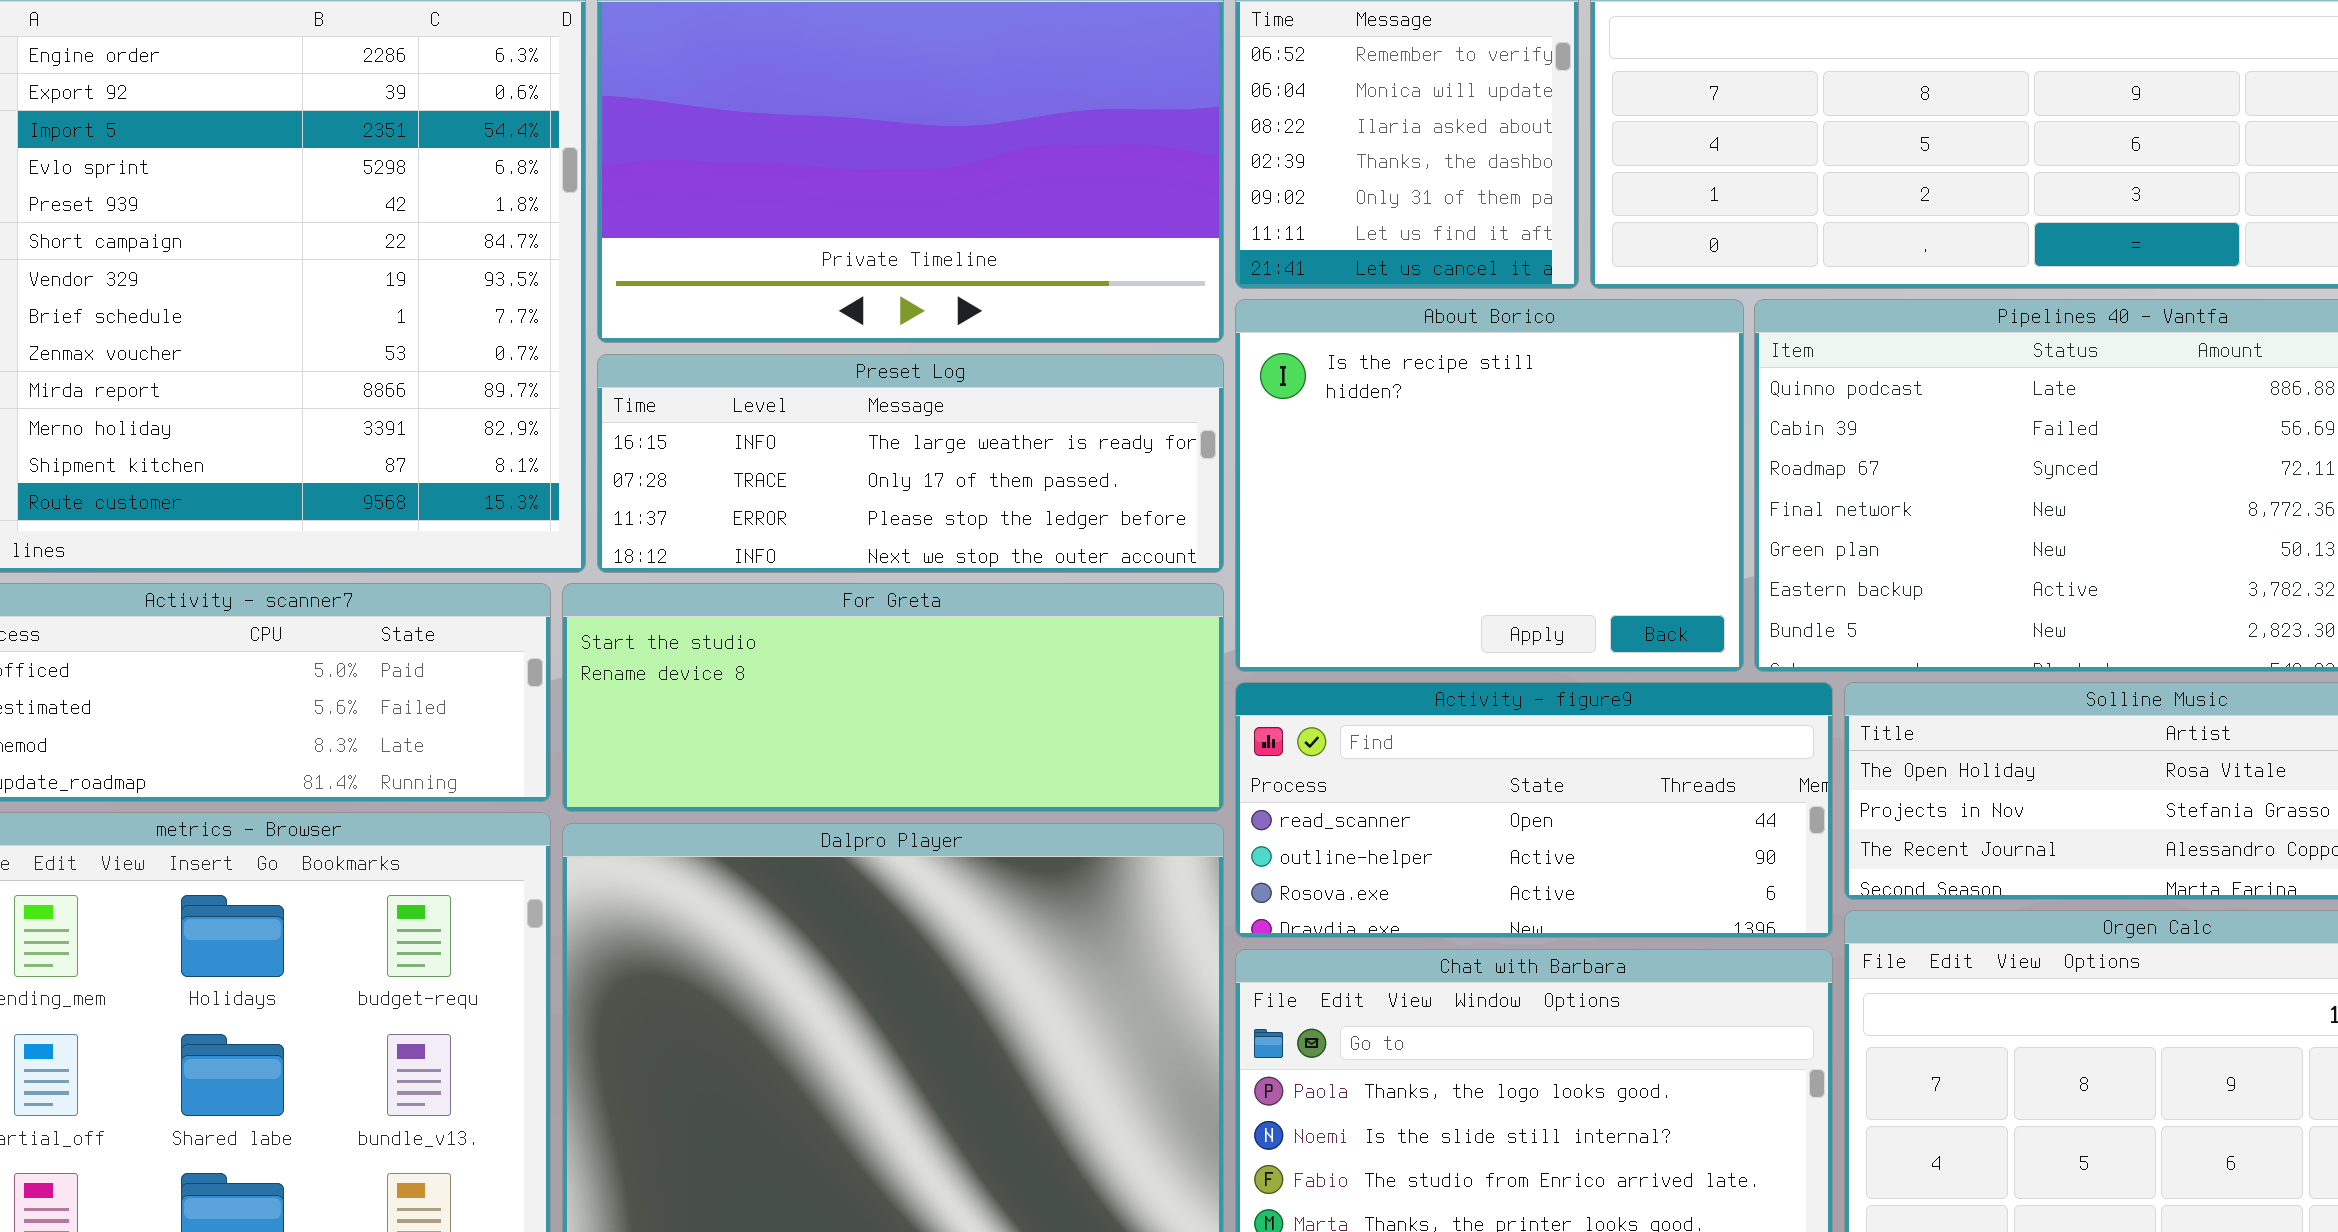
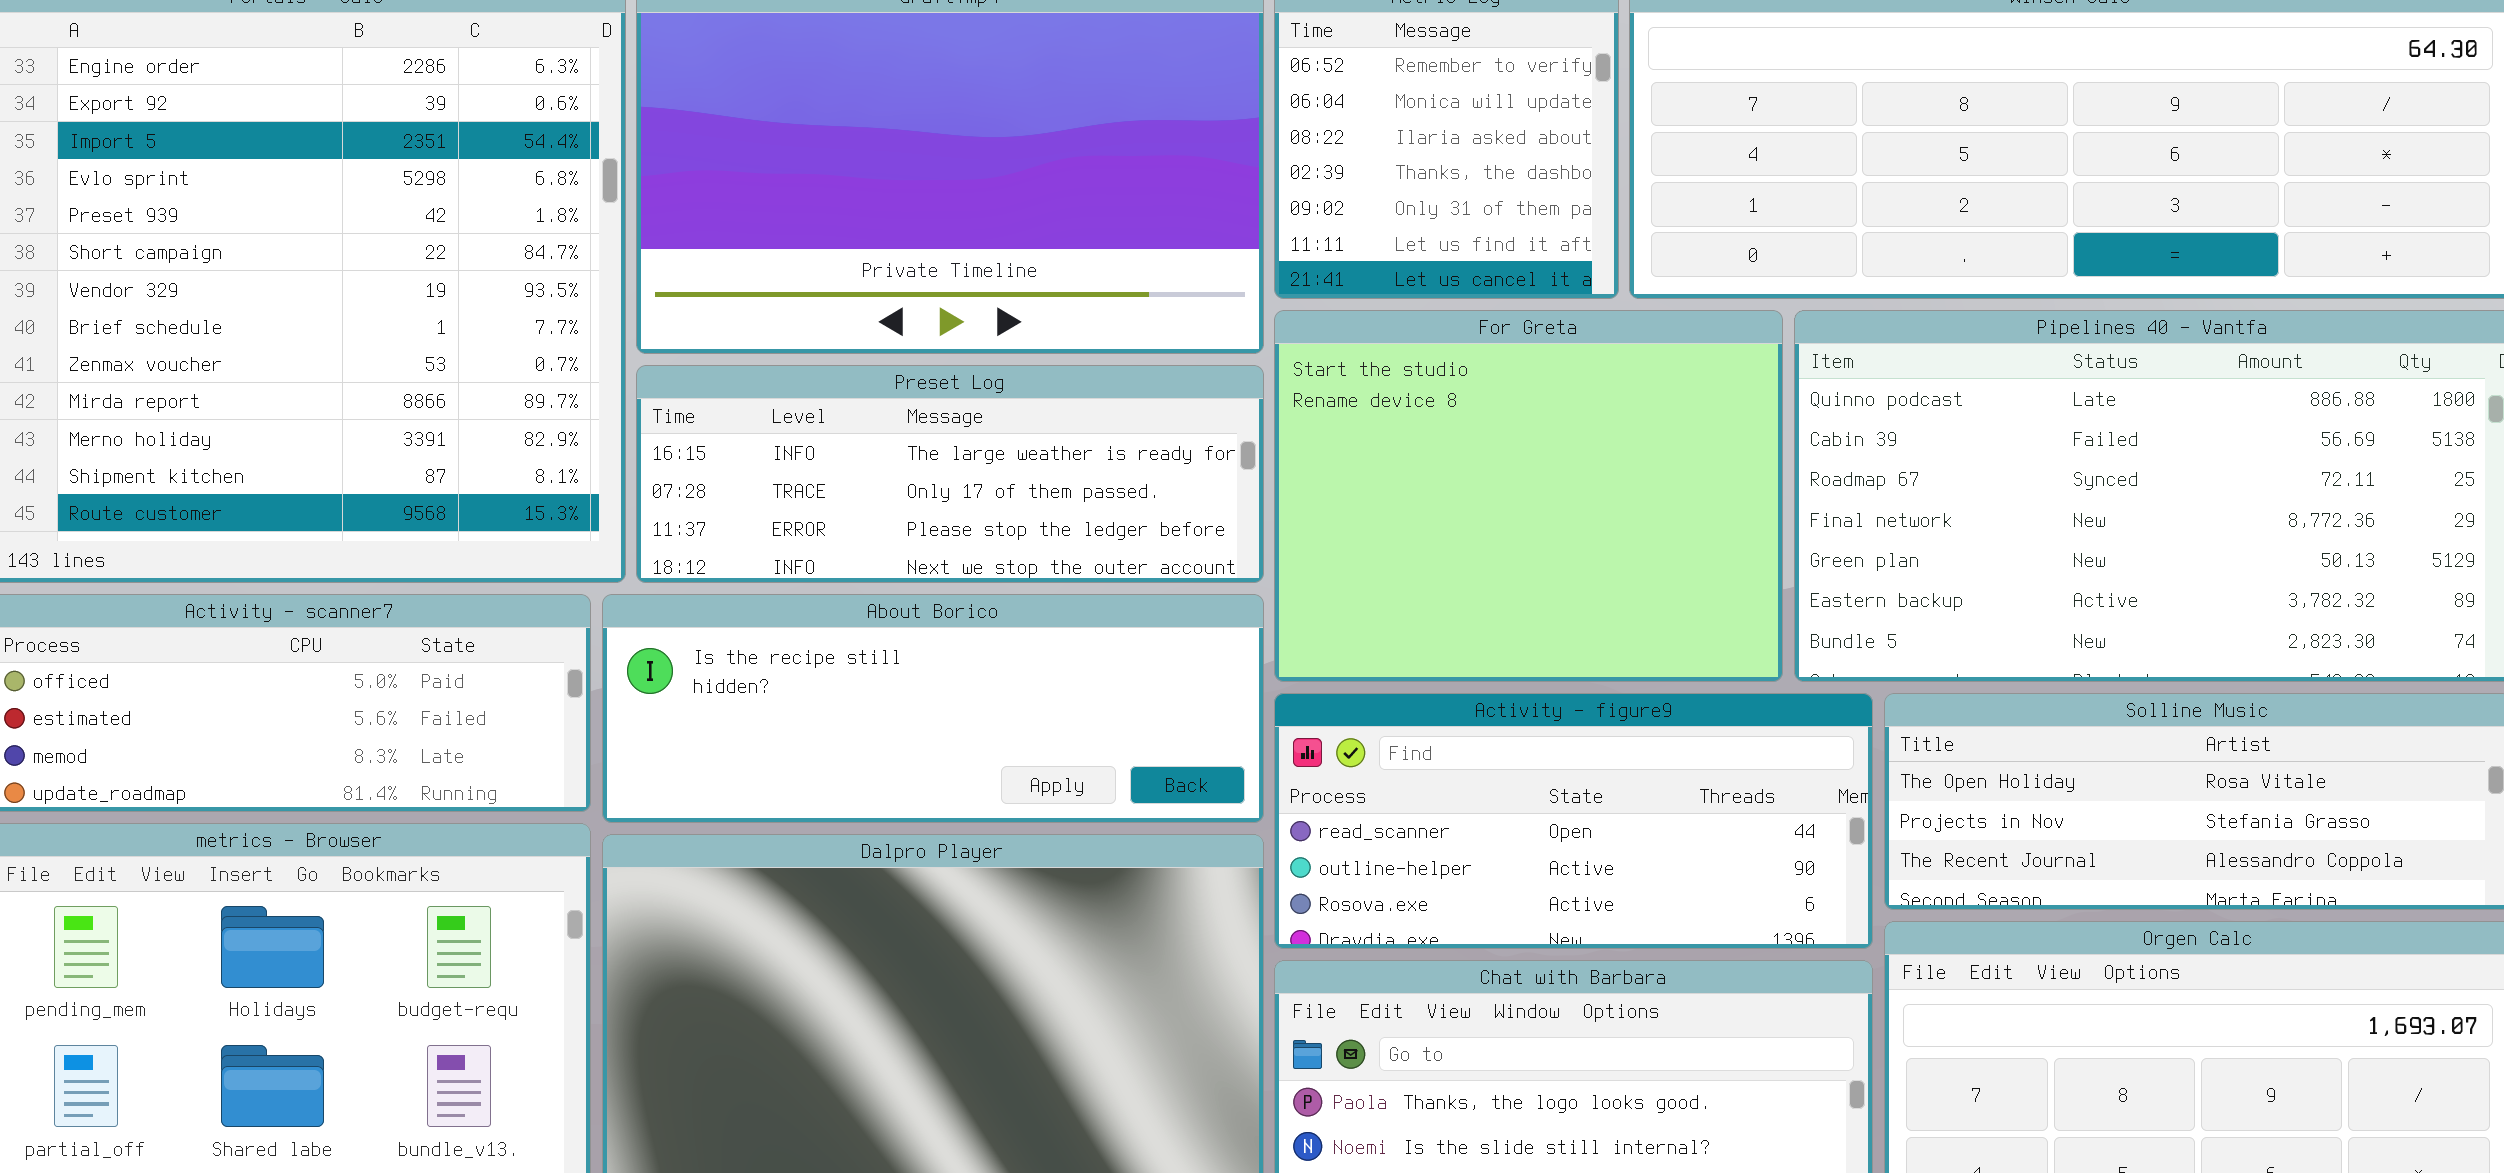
About Borico: [1235,299,1744,672] -> [602,594,1264,823], moved, resized
For Greta: [562,583,1224,812] -> [1274,310,1783,682], moved, resized

